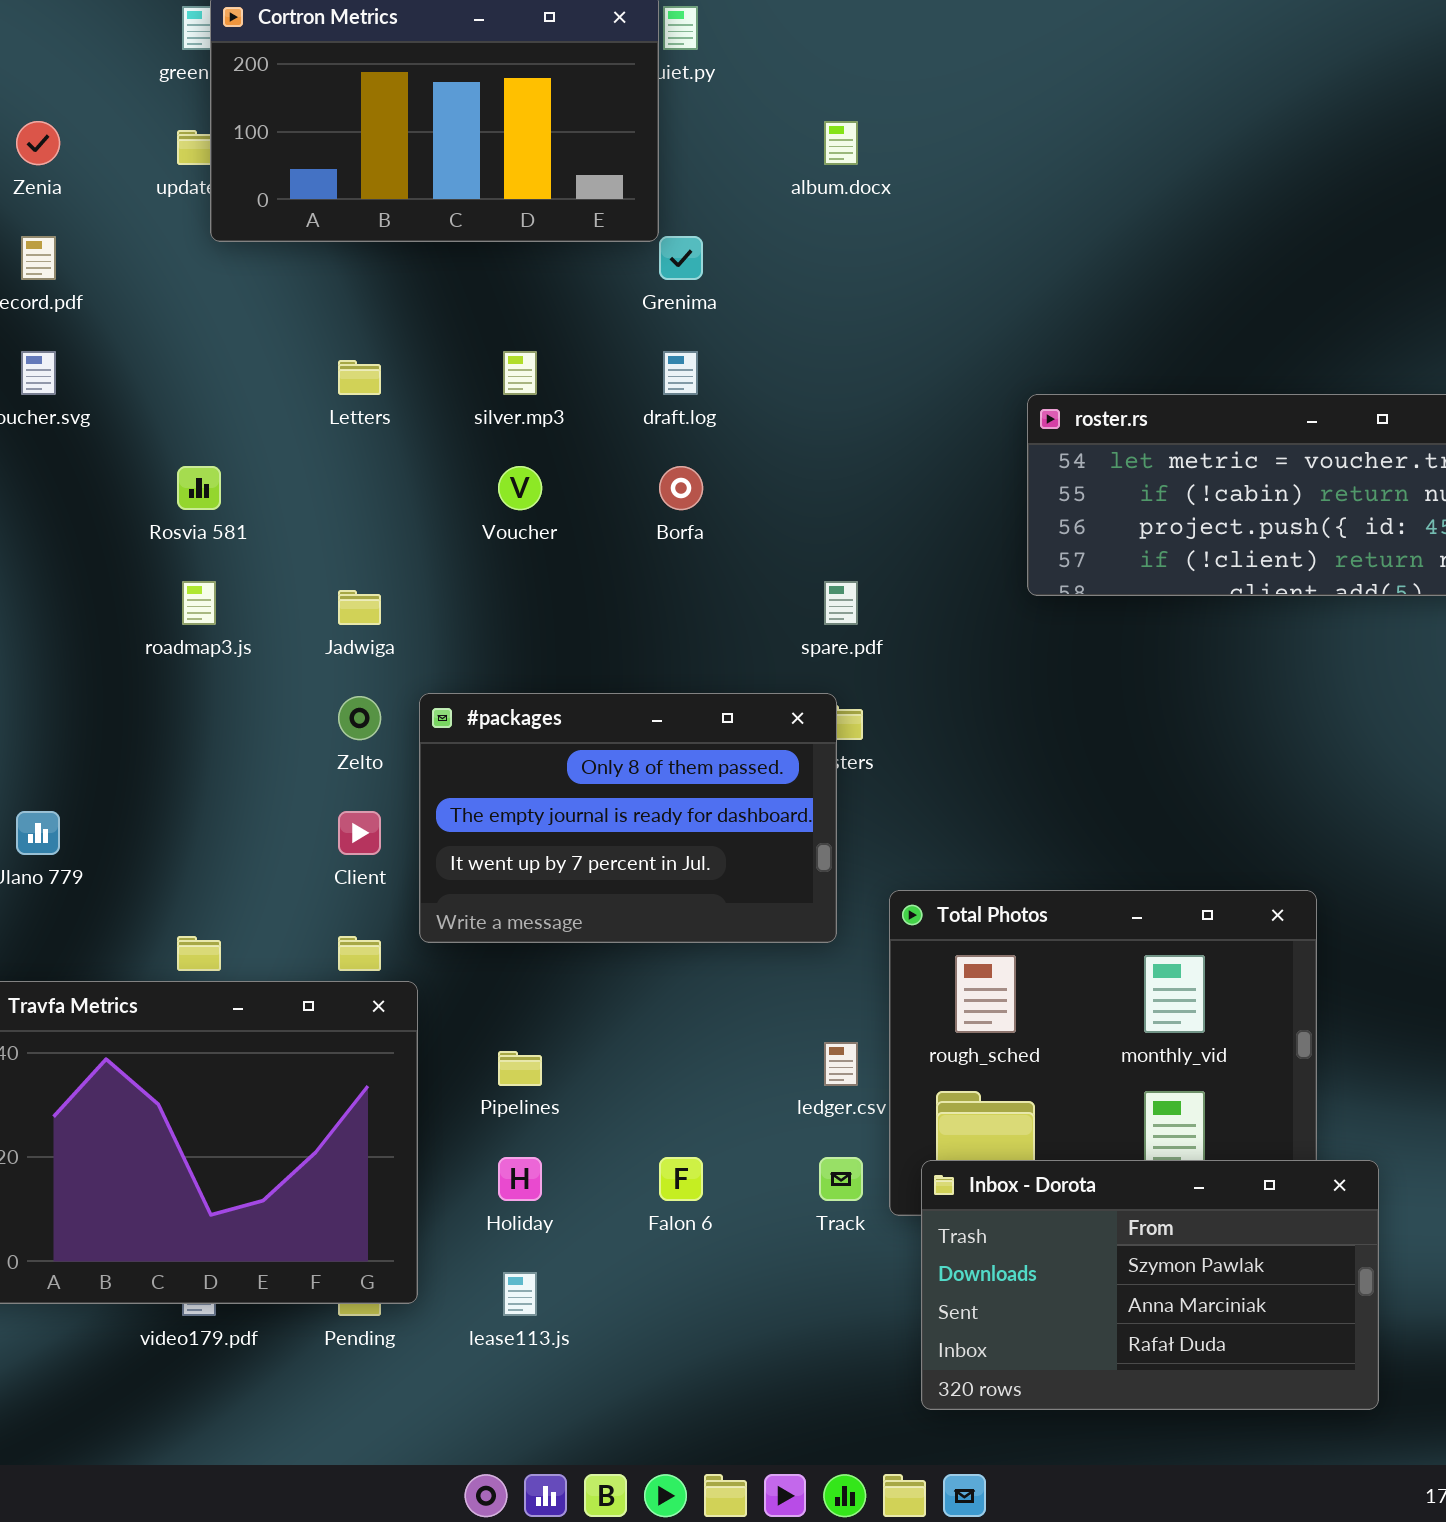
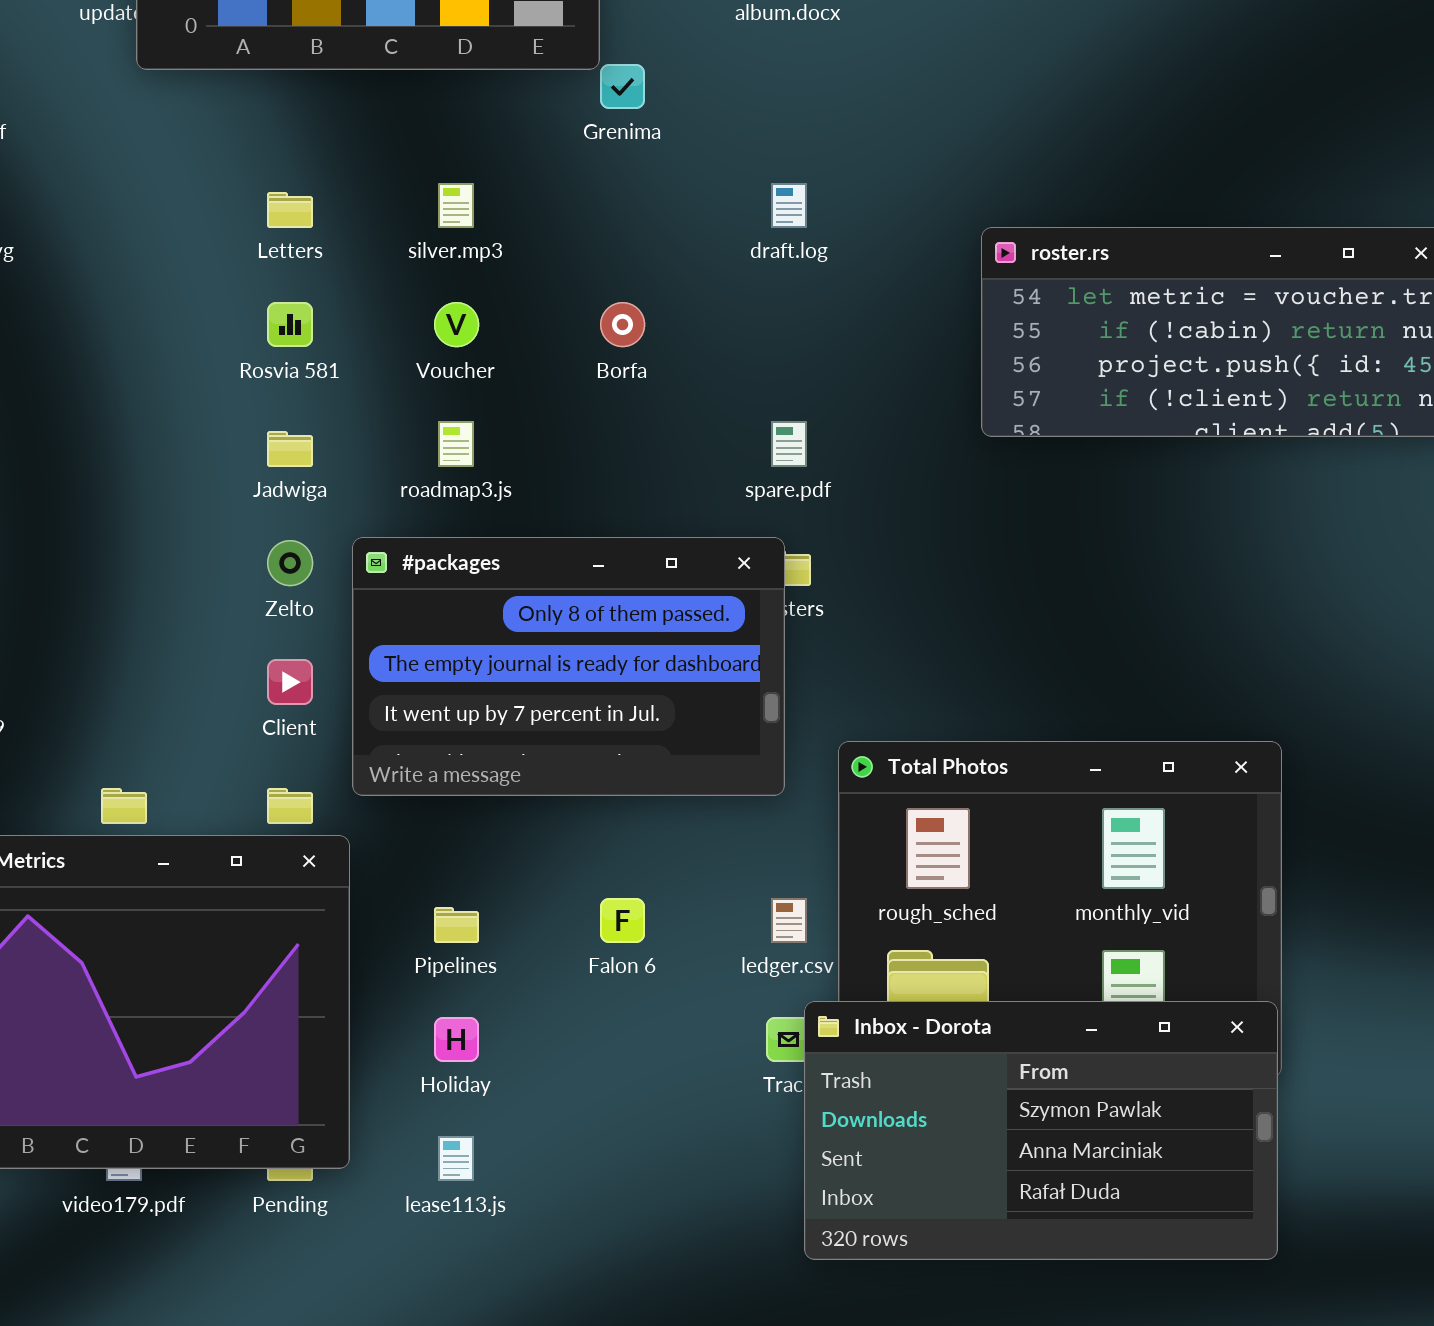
draft.log: [663,351,698,395] -> [771,183,807,228], moved
Rosvia 581: [177,466,221,510] -> [267,302,313,347], moved
roadmap3.js: [182,581,216,625] -> [438,421,474,467], moved
Falon 6: [659,1157,703,1201] -> [600,898,645,943], moved
Inbox - Dorota: [921,1160,1379,1410] -> [804,1001,1278,1260], moved

